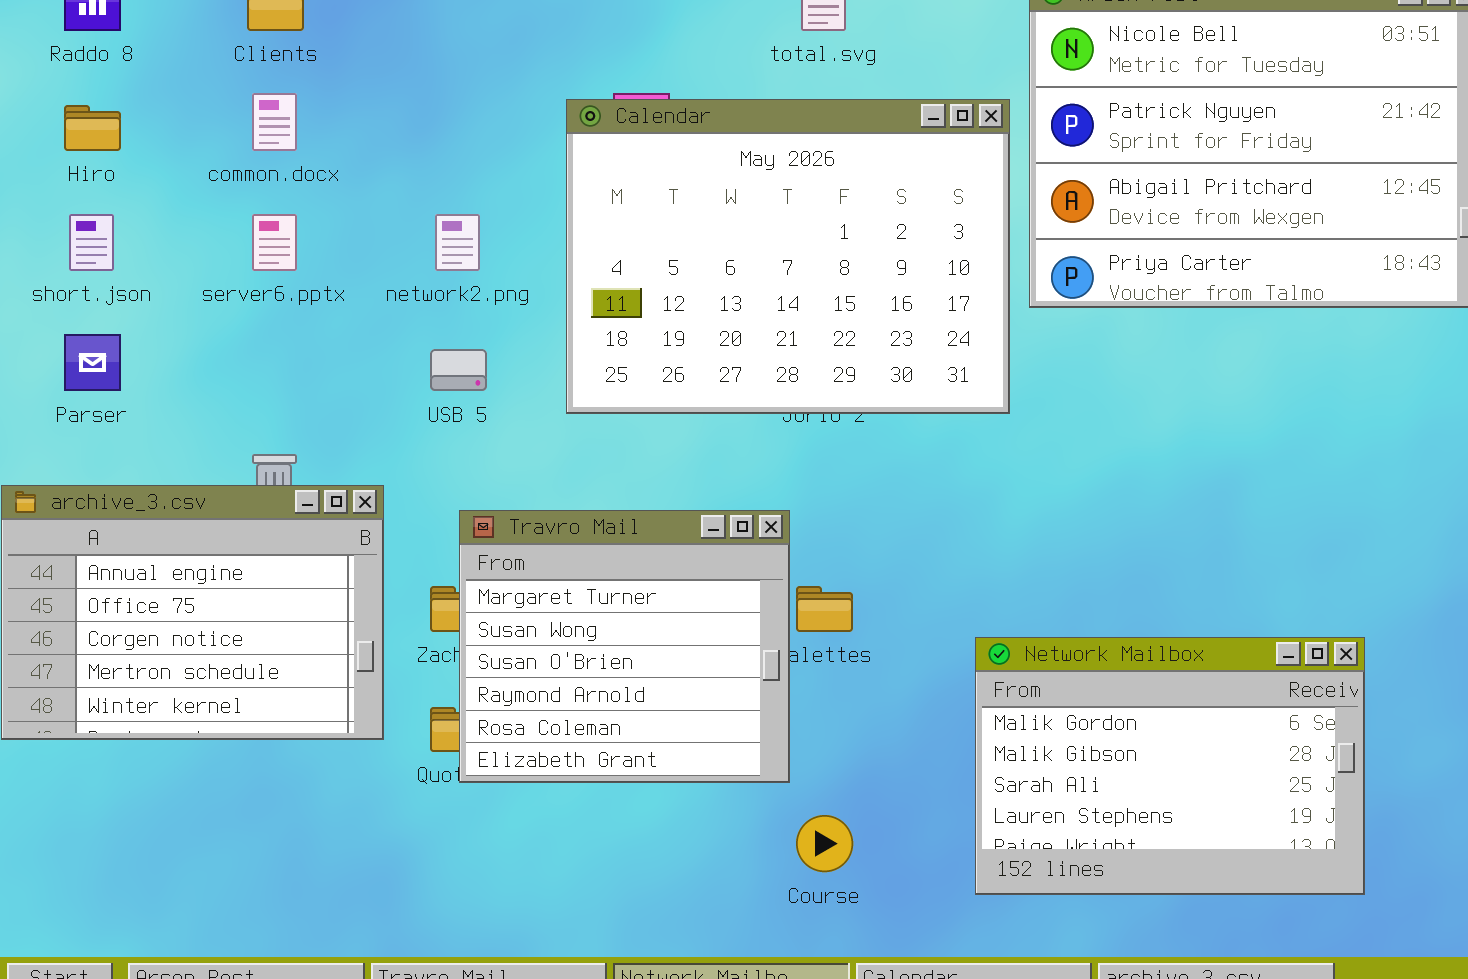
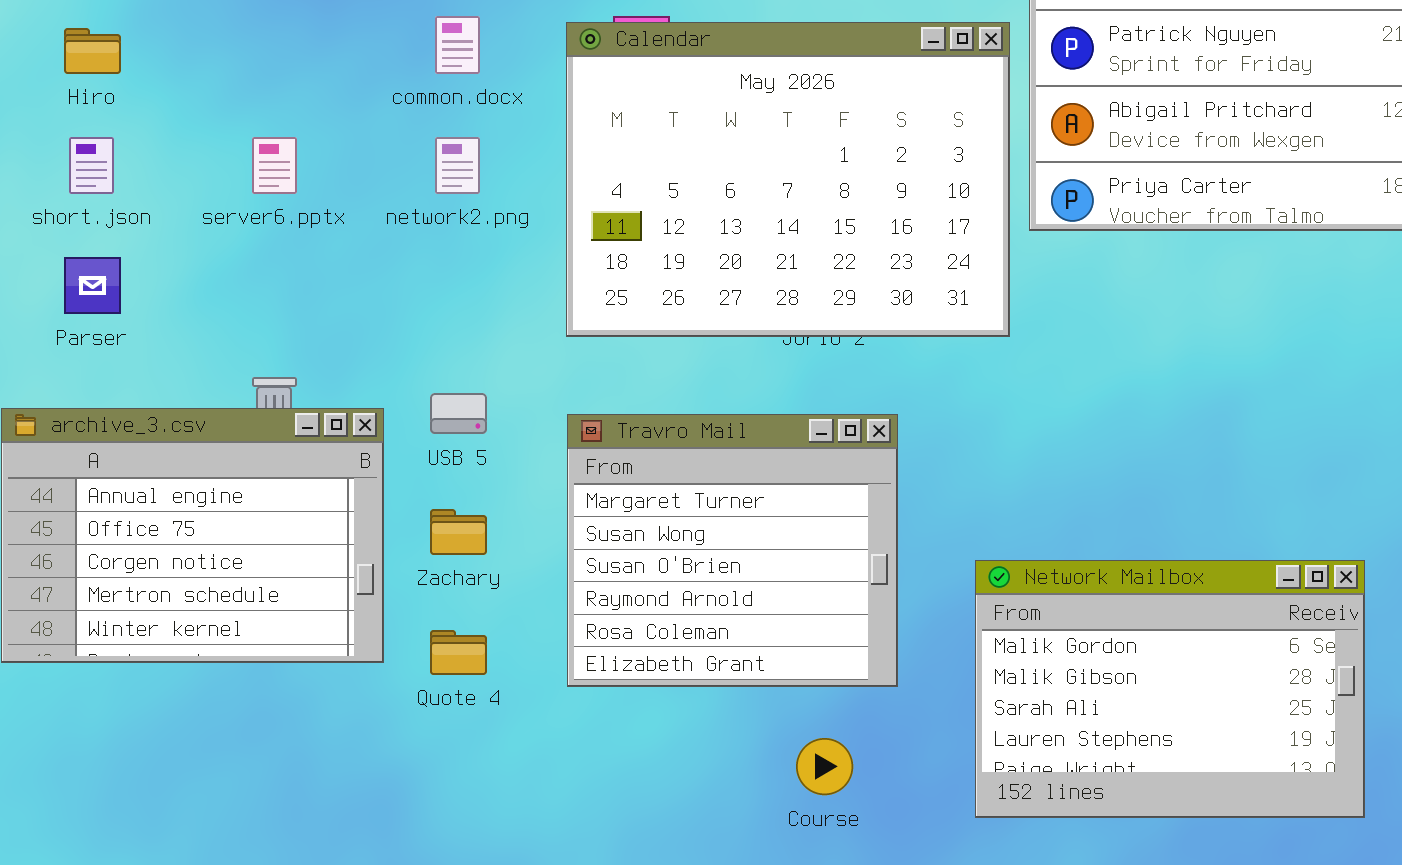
common.docx: [252,93,297,151] -> [435,16,480,74], moved
USB 5: [430,349,487,391] -> [430,393,487,434], moved
Travro Mail: [459,510,790,783] -> [567,414,898,687], moved

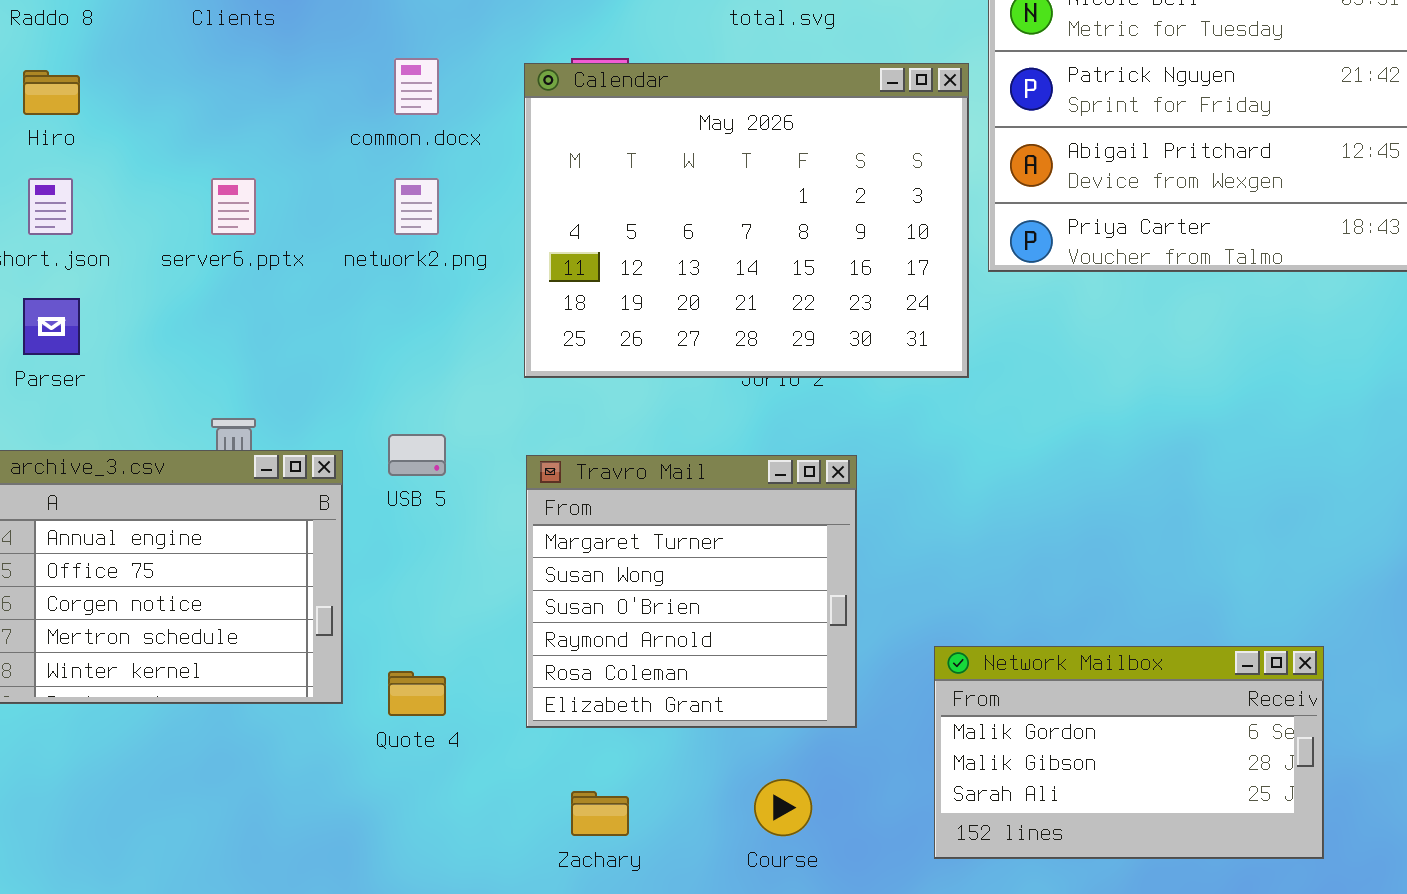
Zachary: [430,509,487,555] -> [571,791,629,836], moved
Network Mailbox: [975,560,1365,818] -> [934,646,1324,859], resized

